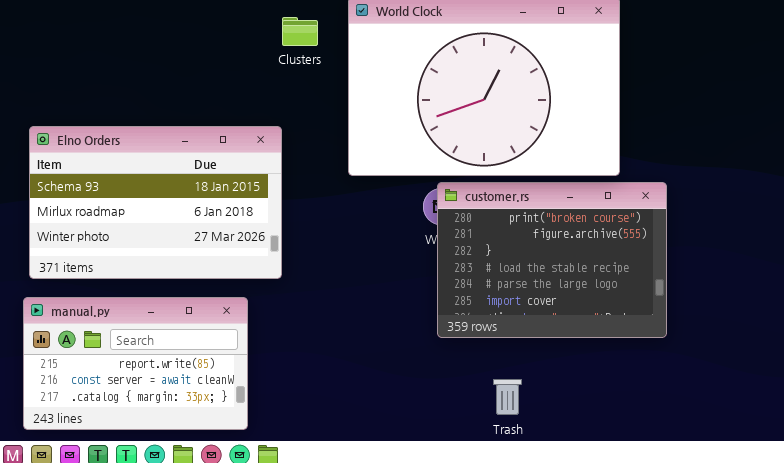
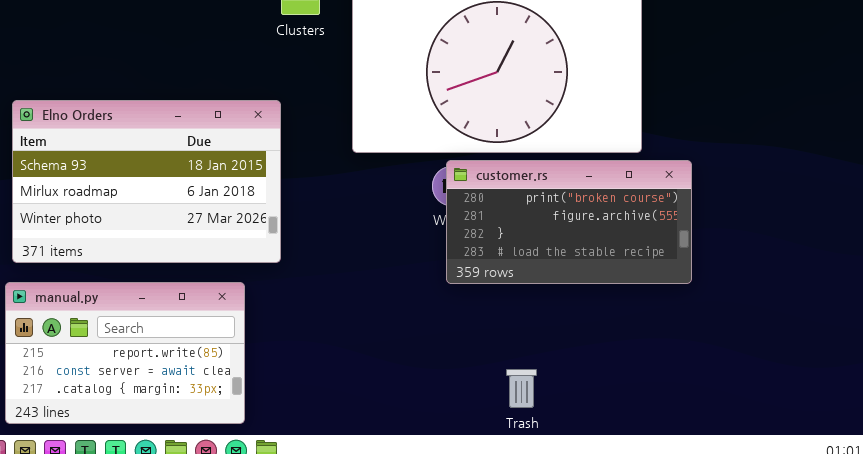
customer.rs: [437,182,667,338] -> [446,160,692,284], resized

